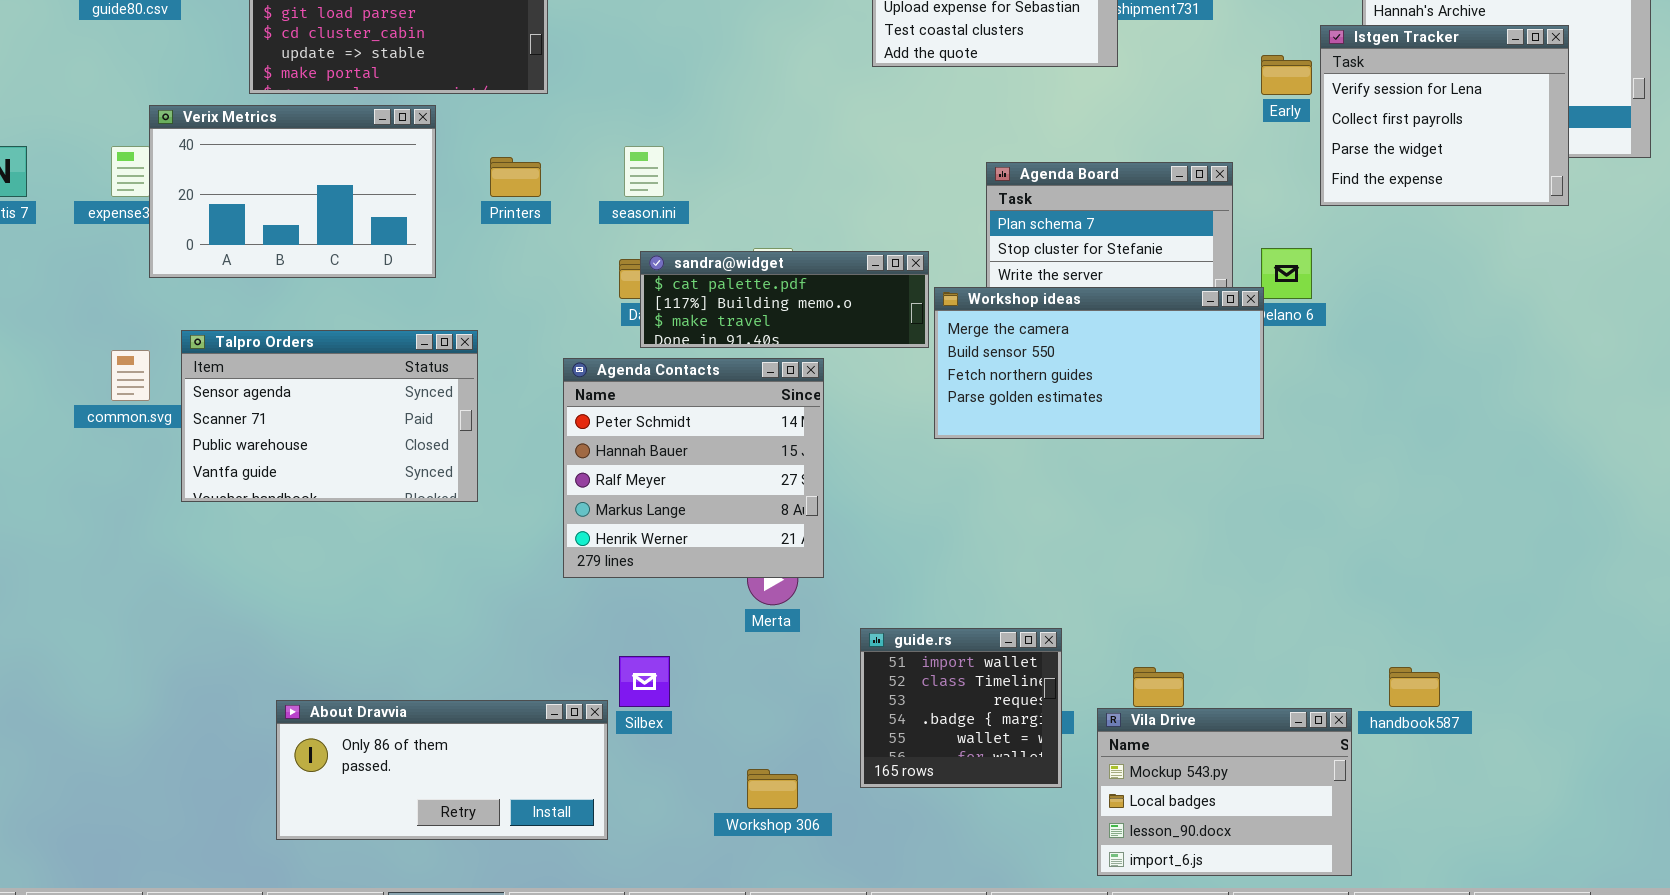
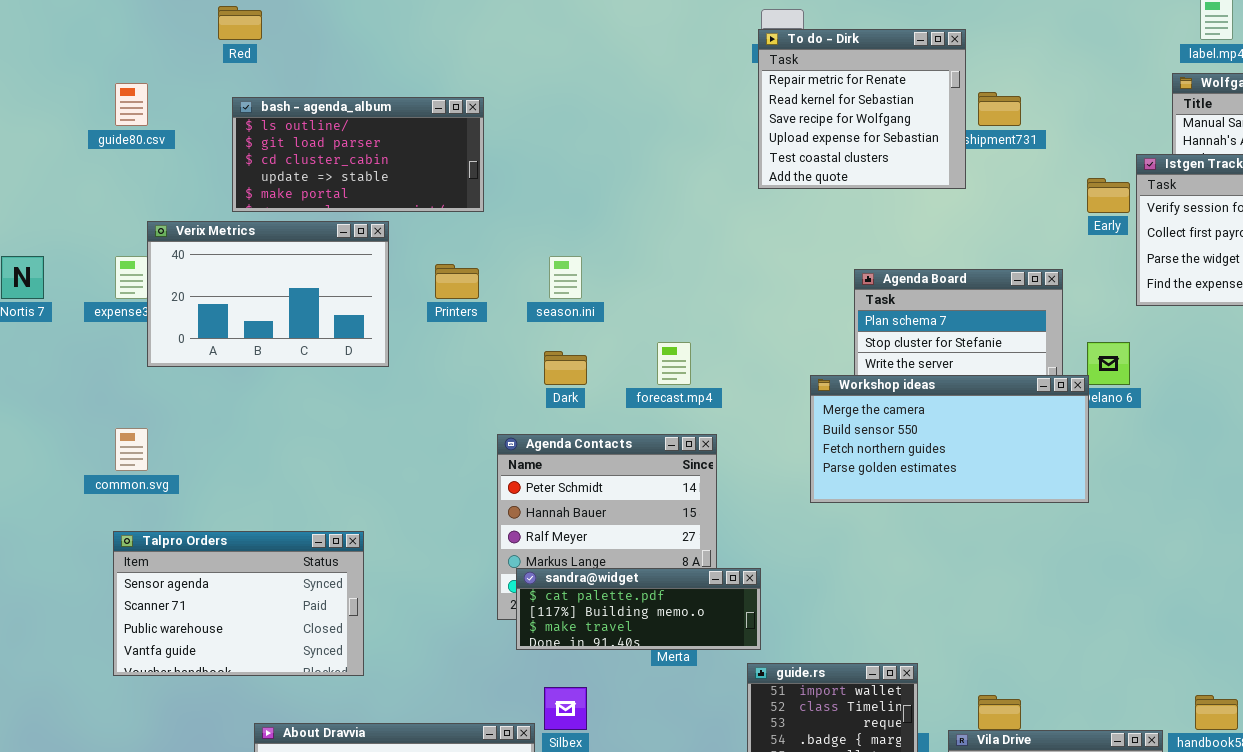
sandra@widget: [640,251,929,348] -> [516,568,761,650], moved
Talpro Orders: [181,330,478,502] -> [113,531,364,676], moved

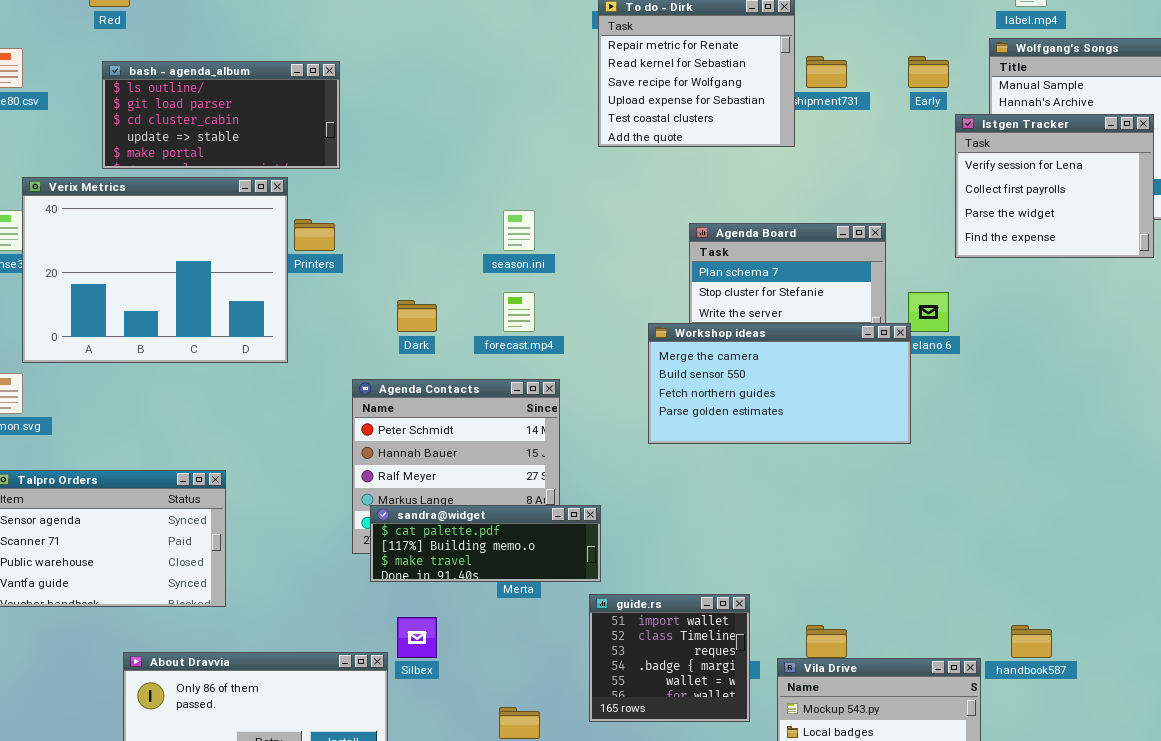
Early: [1087,178,1130,213] -> [908,56,949,88], moved
Verix Metrics: [147,221,389,367] -> [22,177,288,363], resized
season.ini: [549,256,582,299] -> [503,210,535,251], moved

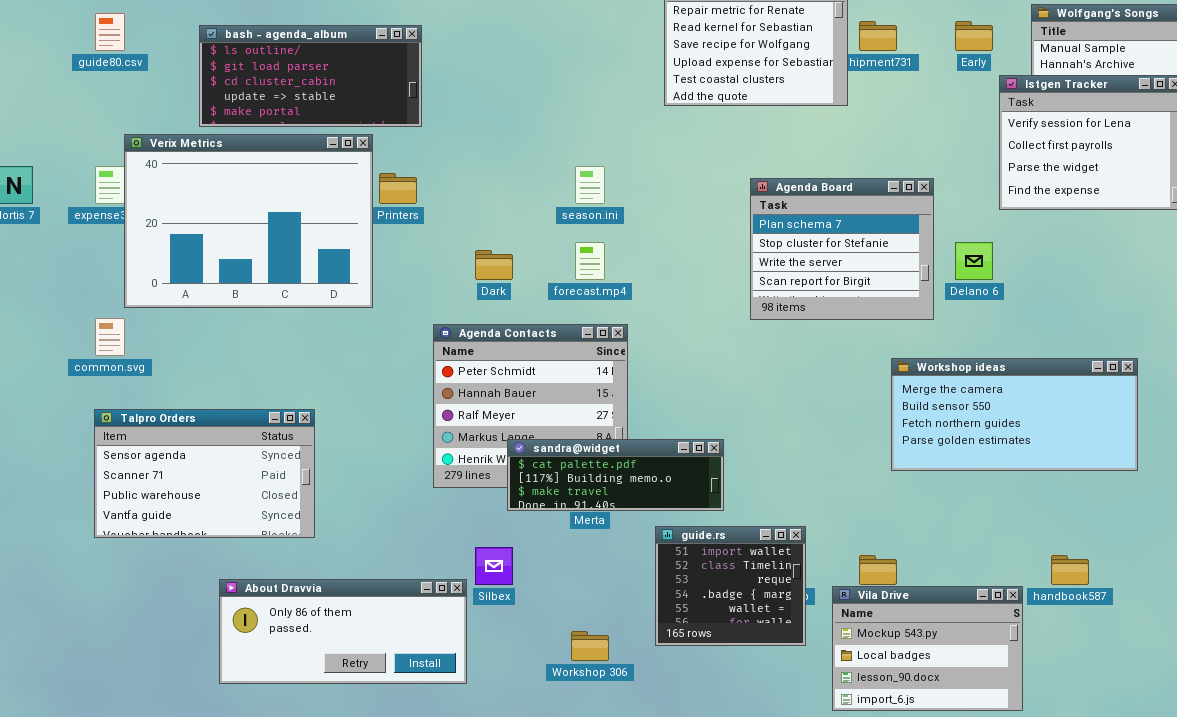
Workshop ideas: [648,323,911,444] -> [891,358,1138,471], moved
sandra@widget: [370,505,601,582] -> [507,439,724,511], moved

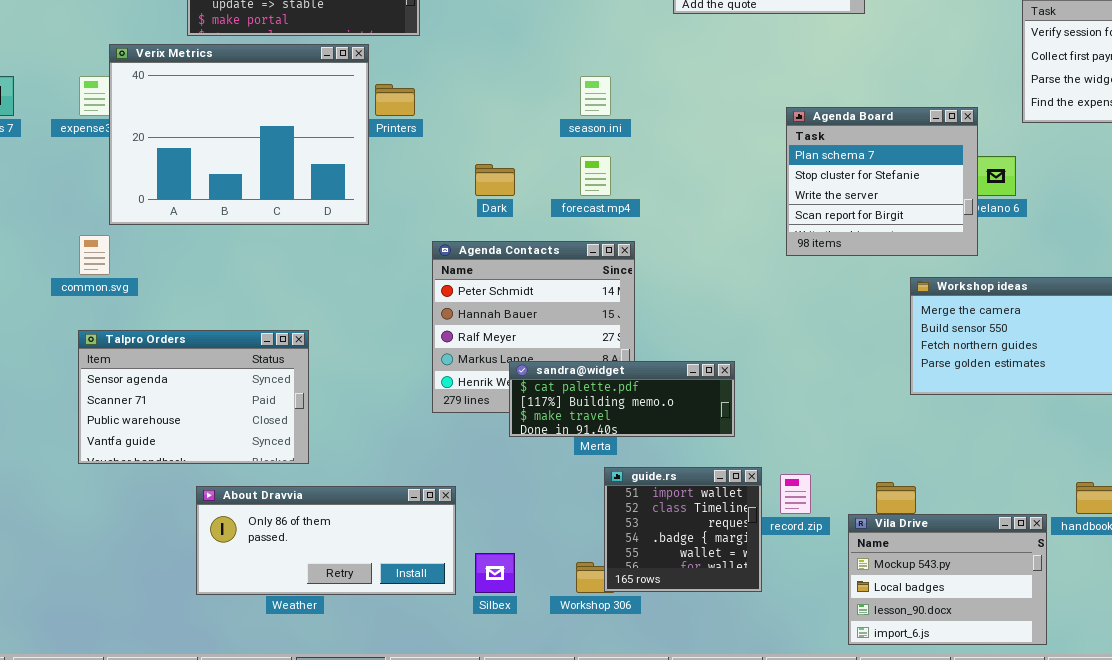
Agenda Board: [750,178,934,320] -> [786,107,978,256], moved
guide.rs: [655,526,806,646] -> [604,467,762,592], moved
Silbex: [475,547,513,585] -> [475,553,515,593], moved
About Dravvia: [219,579,467,684] -> [196,486,456,595], moved

